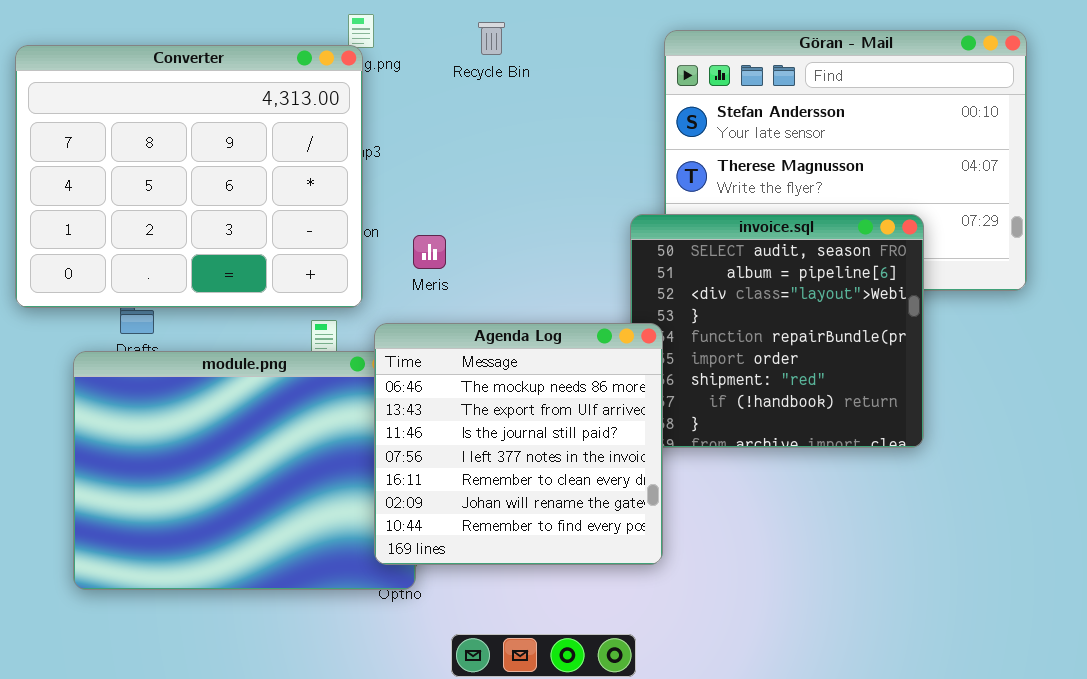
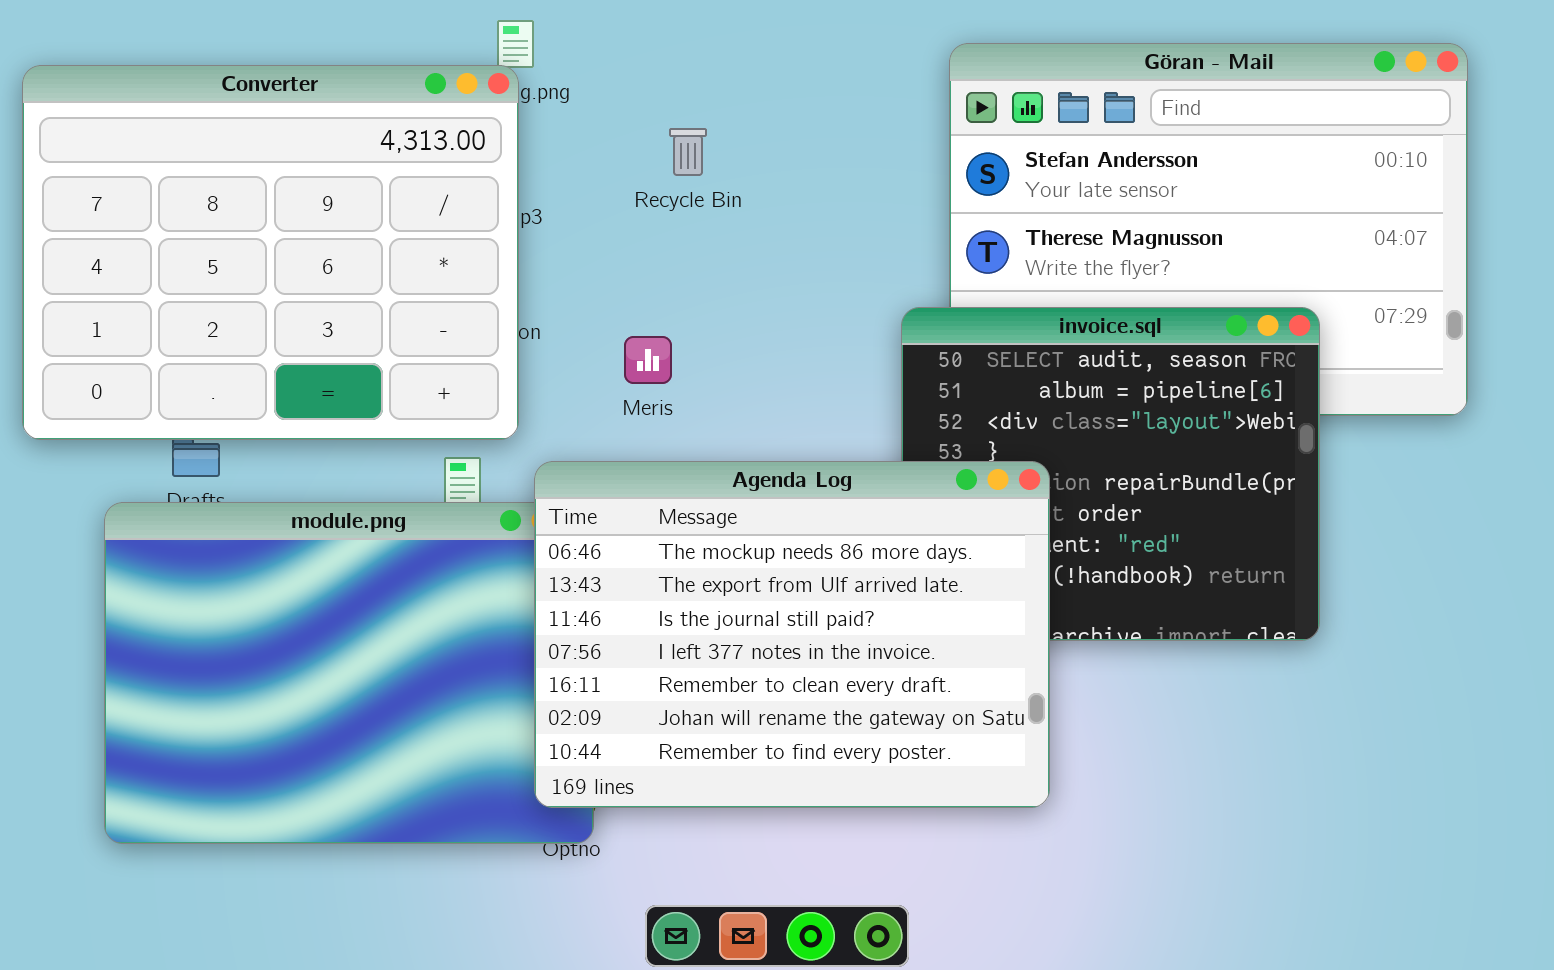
Recycle Bin: [478,22,505,55] -> [669,128,707,176], moved
Meris: [413,235,446,269] -> [624,336,672,384], moved
Agenda Log: [374,323,663,565] -> [534,461,1050,808], resized

